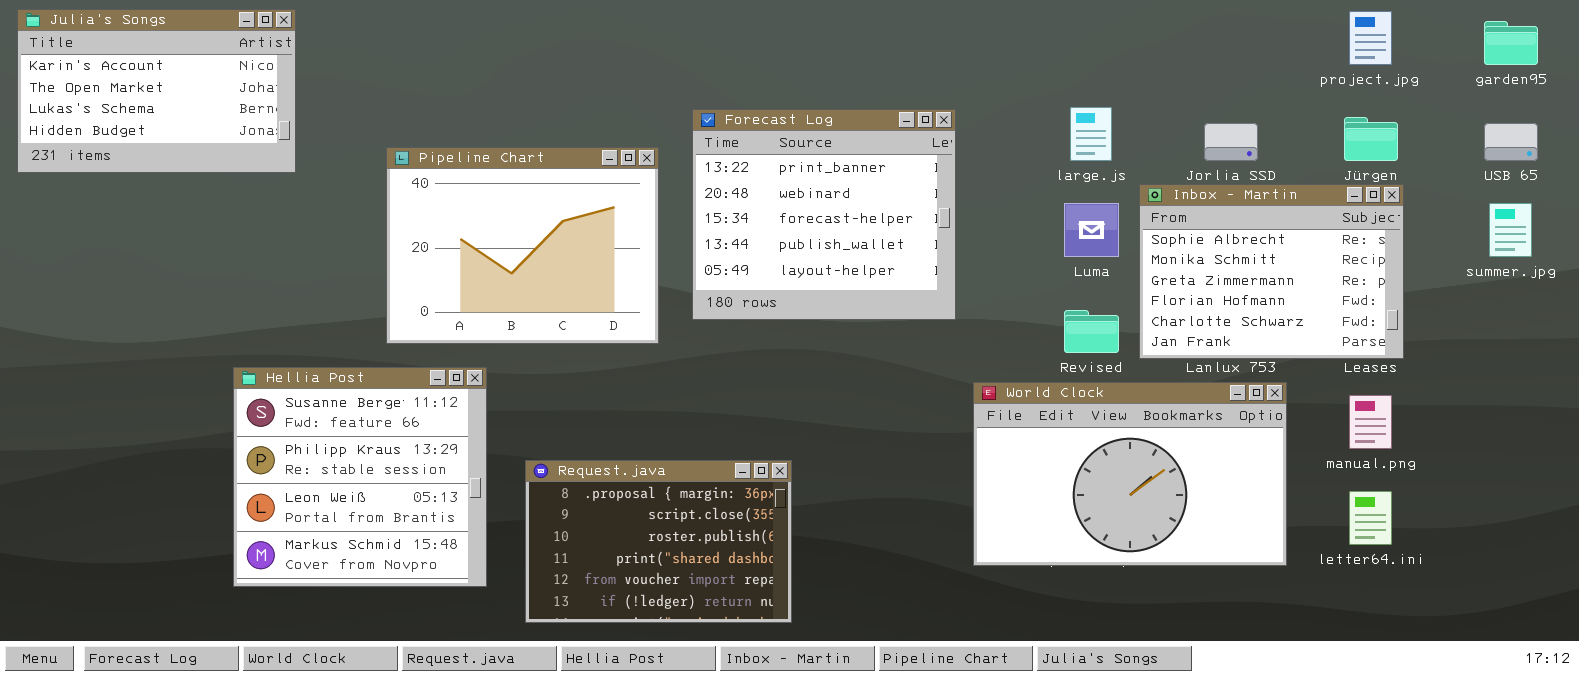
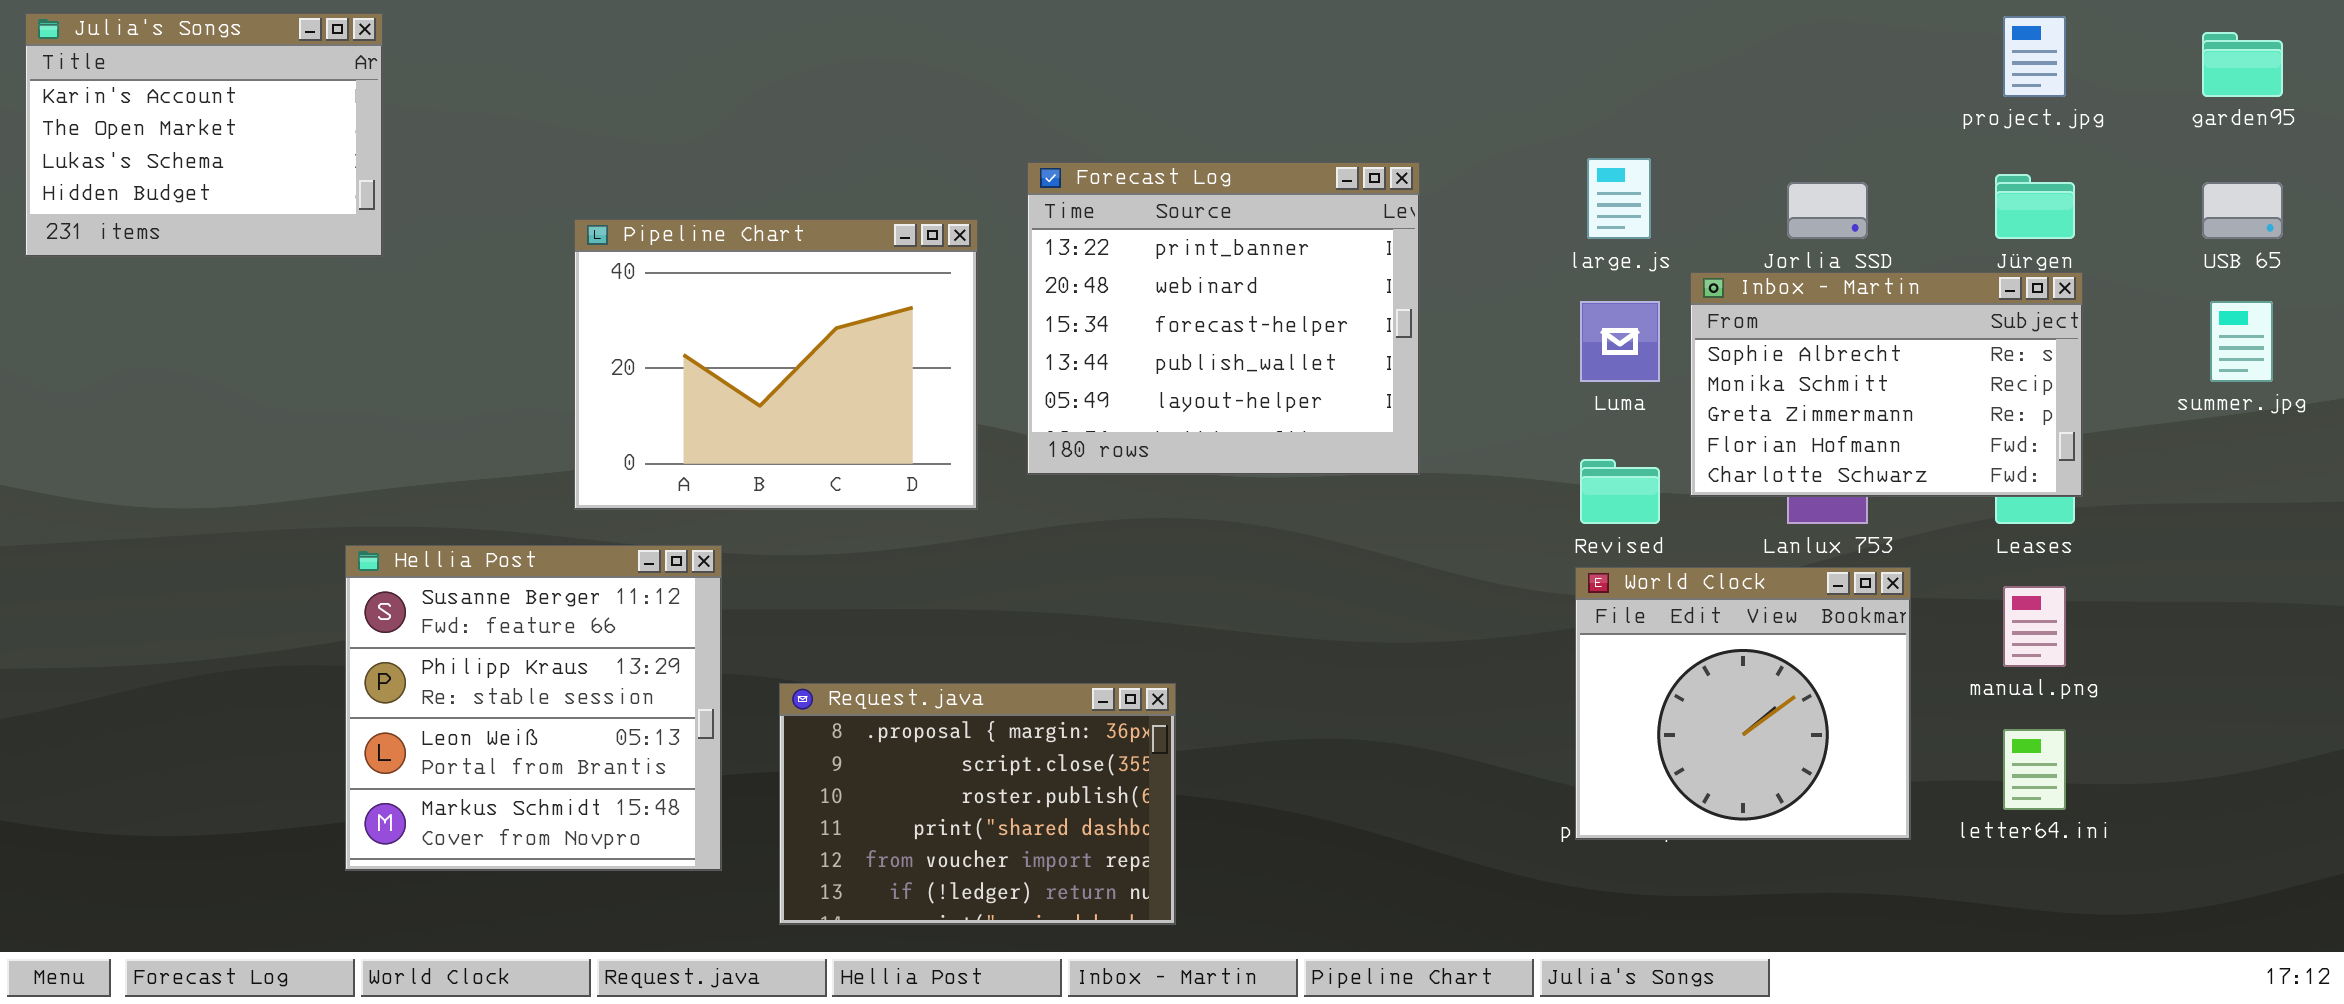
Julia's Songs: [17,9,296,173] -> [25,13,383,257], resized
Inbox - Martin: [1139,184,1404,359] -> [1690,272,2083,497], resized
World Clock: [973,382,1287,566] -> [1575,567,1911,840], resized

